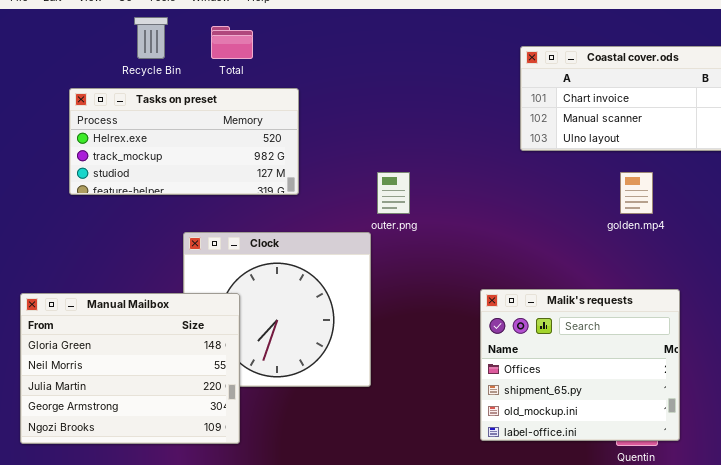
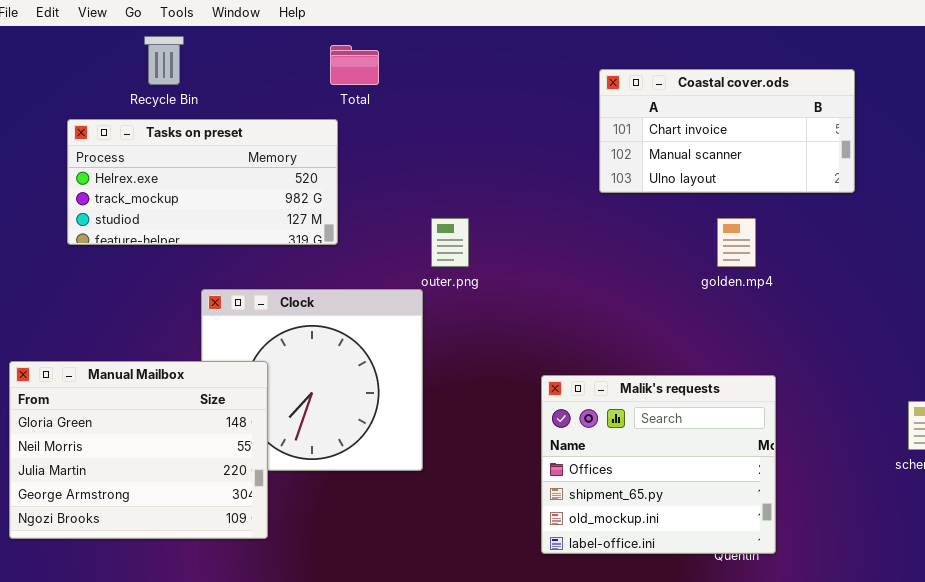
Total: [211,26,253,59] -> [330,45,379,85], moved
Malik's requests: [480,289,680,441] -> [541,375,776,554], moved

